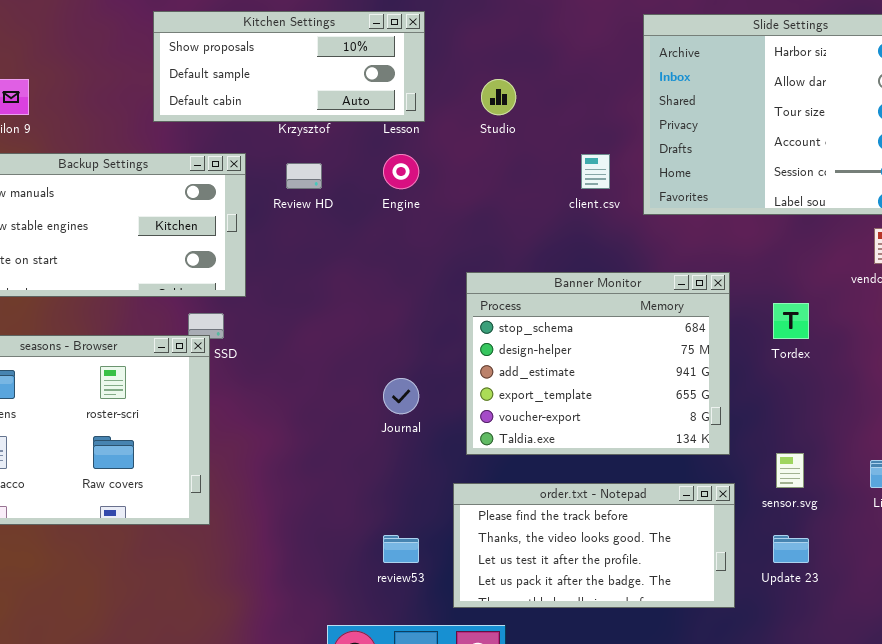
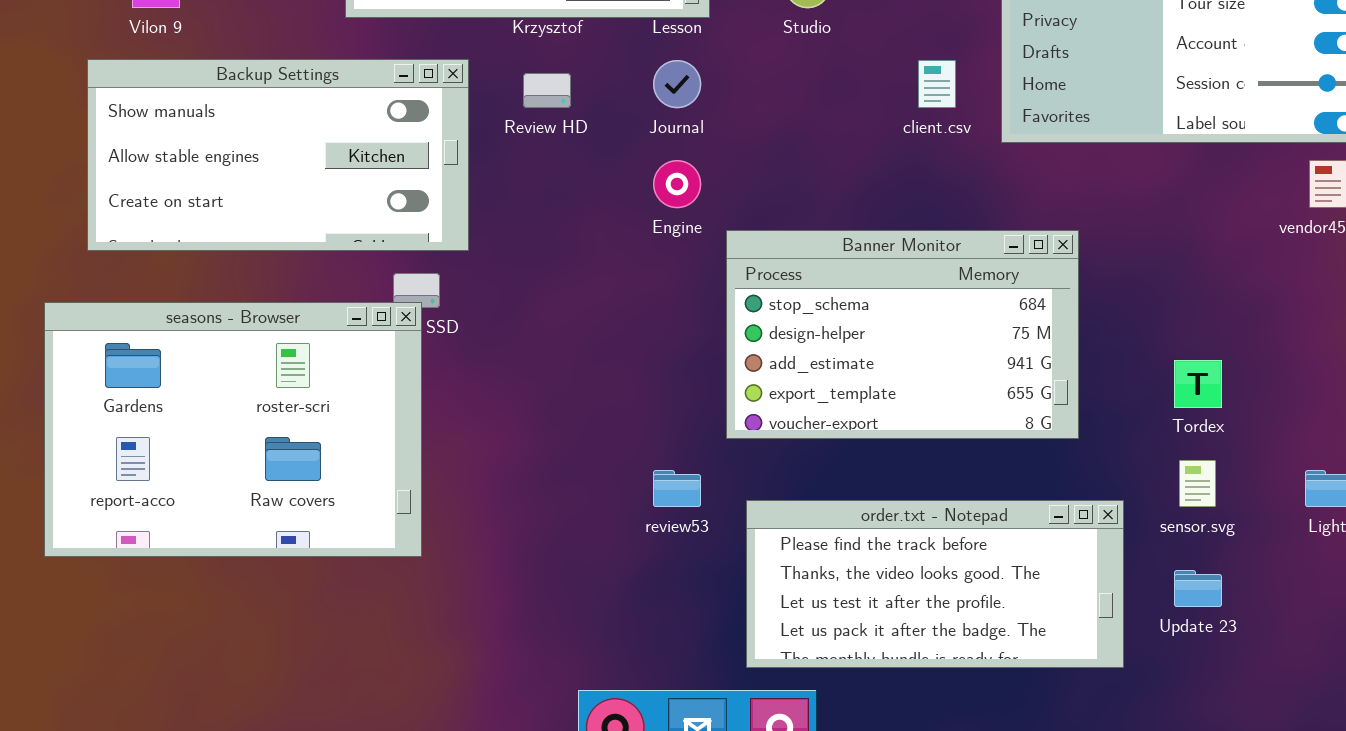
Engine: [383,154,419,189] -> [653,160,701,208], moved
Banner Monitor: [466,272,730,455] -> [726,230,1079,439], moved, resized
Tordex: [773,303,809,339] -> [1174,360,1222,408], moved
Journal: [383,378,419,414] -> [653,60,701,108], moved
review53: [383,535,419,563] -> [653,470,701,507], moved

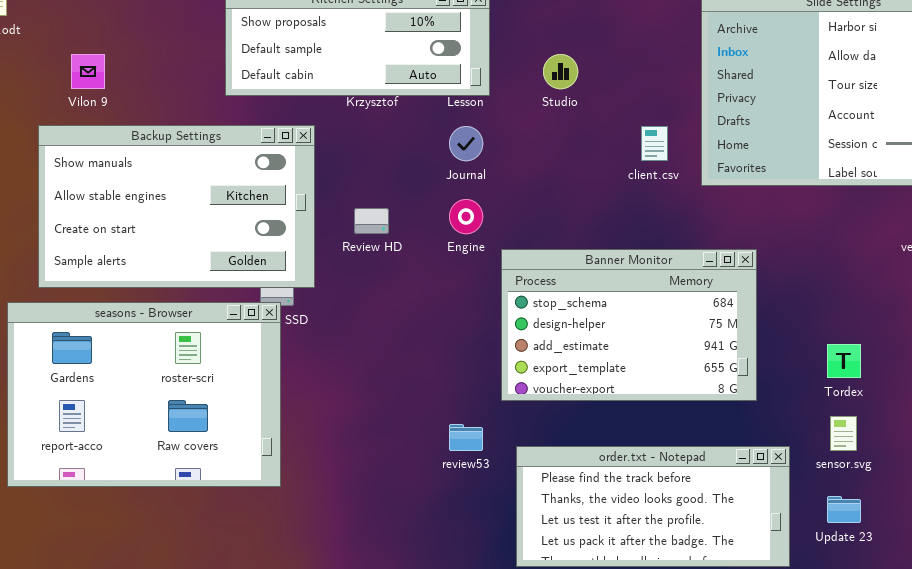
Backup Settings: [87,59,469,251] -> [38,125,315,288], resized
Review HD: [523,73,571,108] -> [354,208,389,234], moved

